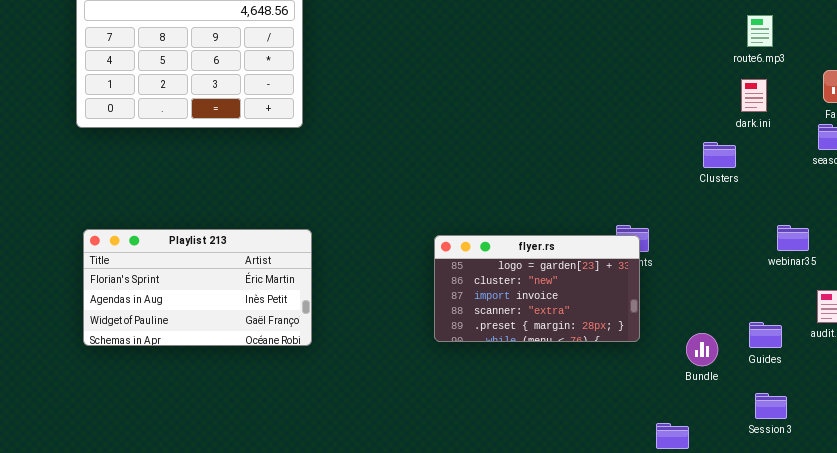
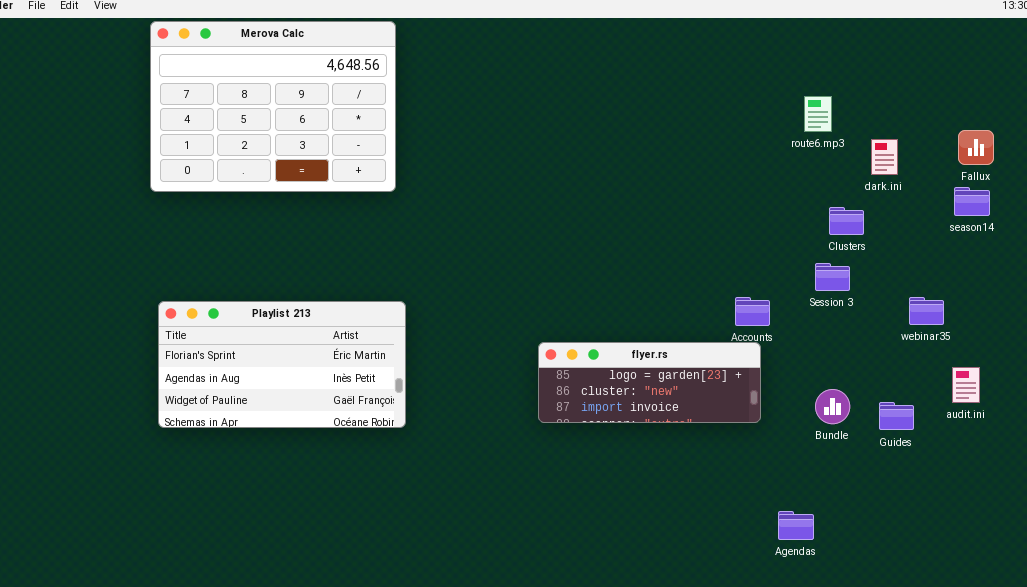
route6.mp3: [747,15,773,47] -> [804,96,832,132], moved
flyer.rs: [434,235,640,342] -> [538,342,761,423], resized
Bundle: [686,333,718,366] -> [815,389,850,424], moved
Session 3: [755,393,787,419] -> [815,263,850,291], moved

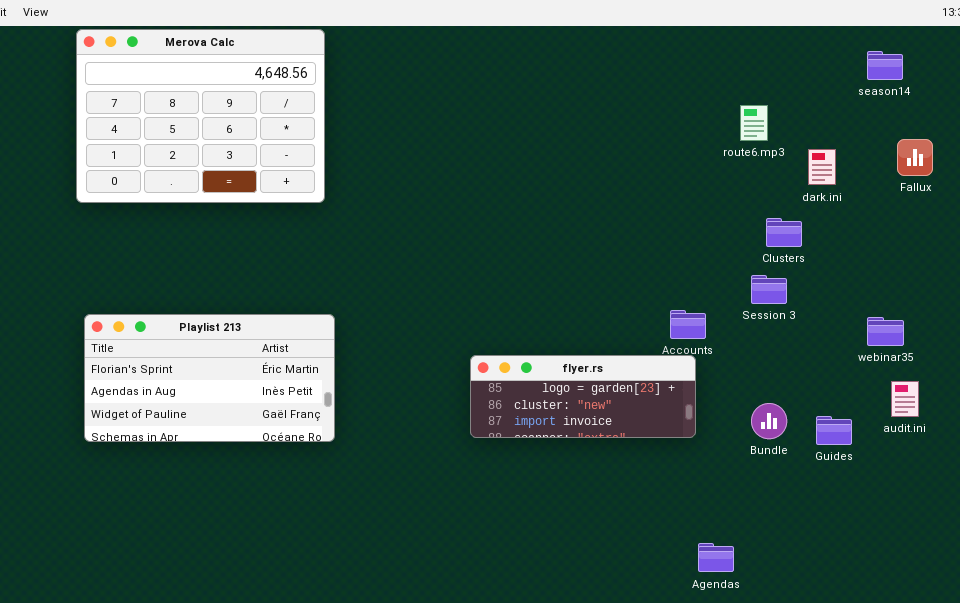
season14: [954,187,990,216] -> [867,51,903,80], moved
webinar35: [909,297,944,325] -> [867,317,904,346], moved
Agendas: [778,511,814,540] -> [698,543,734,572], moved

